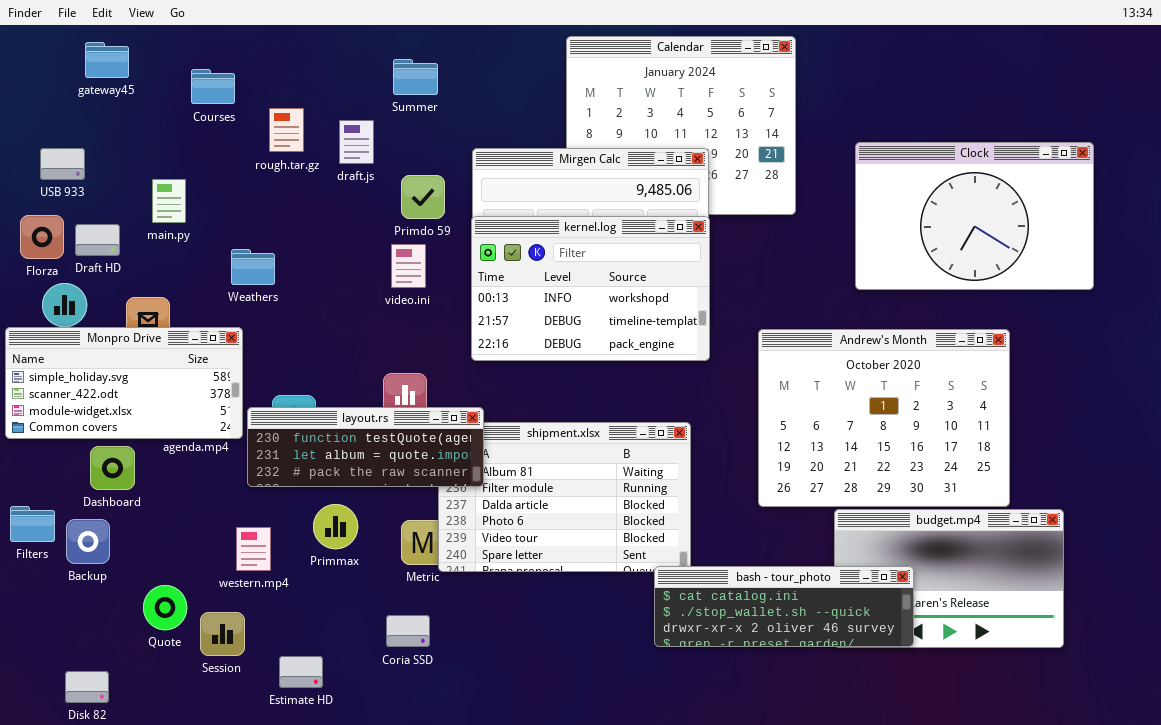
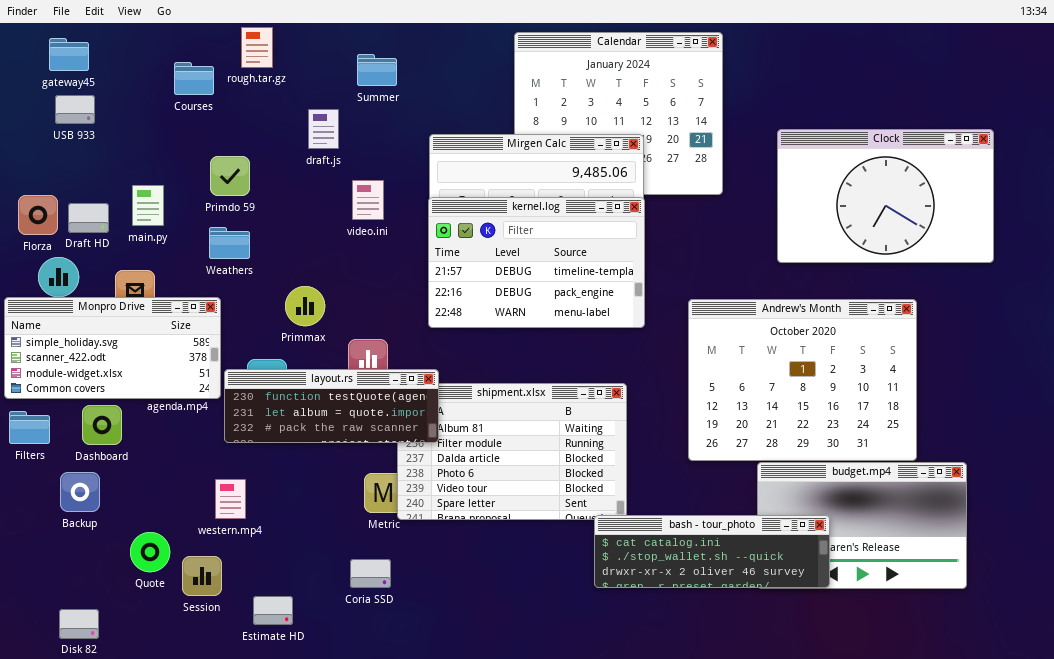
gateway45: [85,42,129,78] -> [49,38,89,71], moved
rough.tar.gz: [269,108,304,152] -> [241,27,273,68], moved
USB 933: [40,148,85,180] -> [55,95,95,124], moved
Primdo 59: [401,175,445,219] -> [210,156,250,196], moved
main.py: [152,179,186,223] -> [132,185,164,226], moved
kernel.log: [471,216,710,361] -> [428,197,645,328], scrolled down 1 row
video.ini: [391,244,426,288] -> [352,180,384,220], moved
Primmax: [313,504,358,549] -> [285,286,325,326], moved
Filters: [10,506,55,542] -> [9,411,50,444], moved

